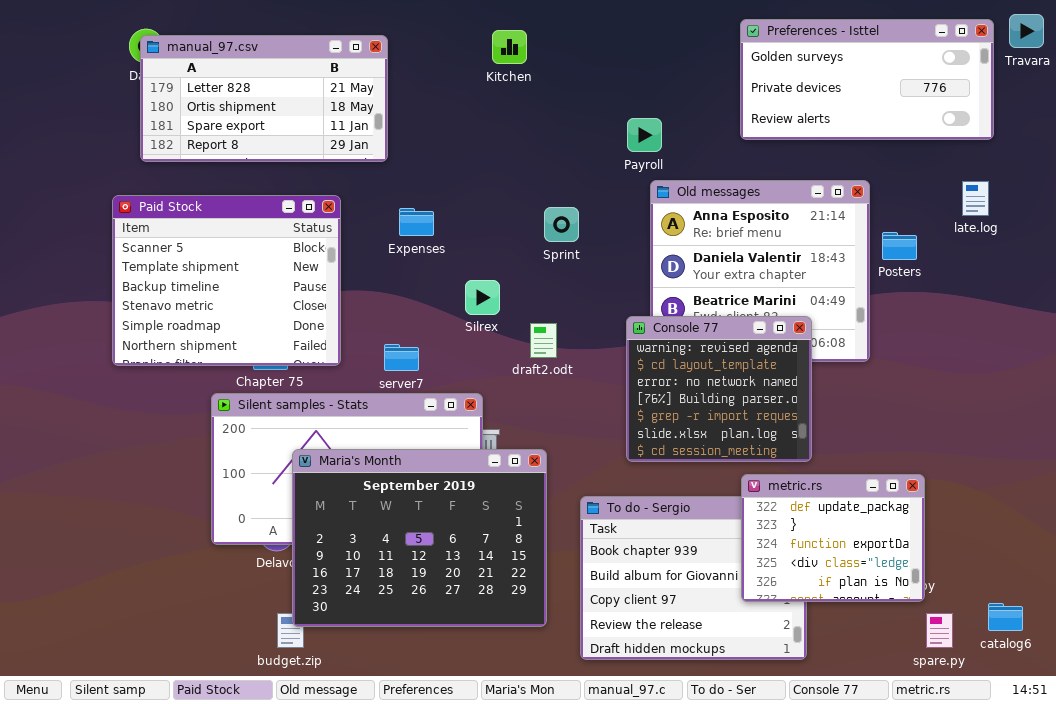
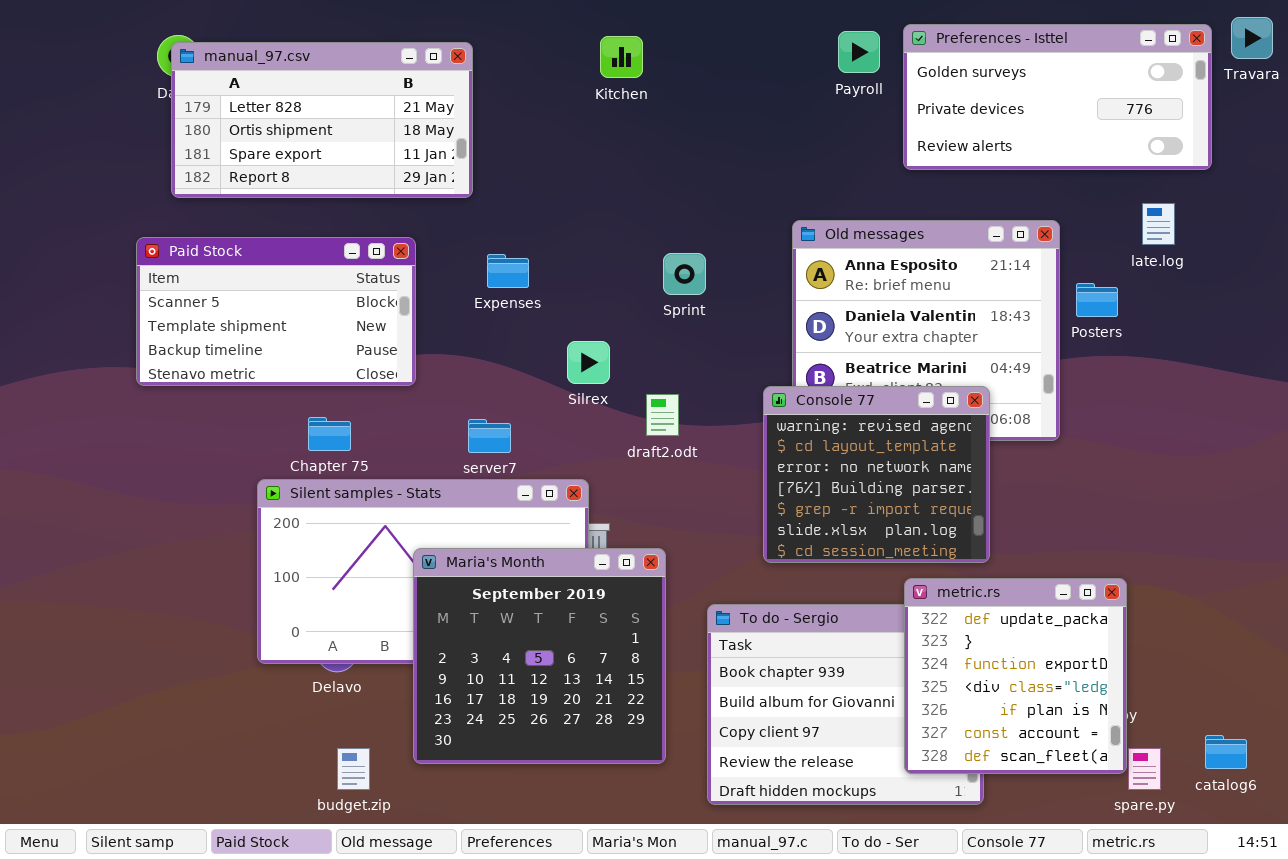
Payroll: [627,118,662,152] -> [838,31,880,73], moved
late.log: [962,181,989,216] -> [1142,203,1175,245], moved
Paid Stock: [112,195,341,366] -> [136,237,416,386], resized
Maria's Month: [292,449,547,627] -> [413,548,666,764], resized
metric.rs: [741,474,925,602] -> [904,578,1127,774], resized

